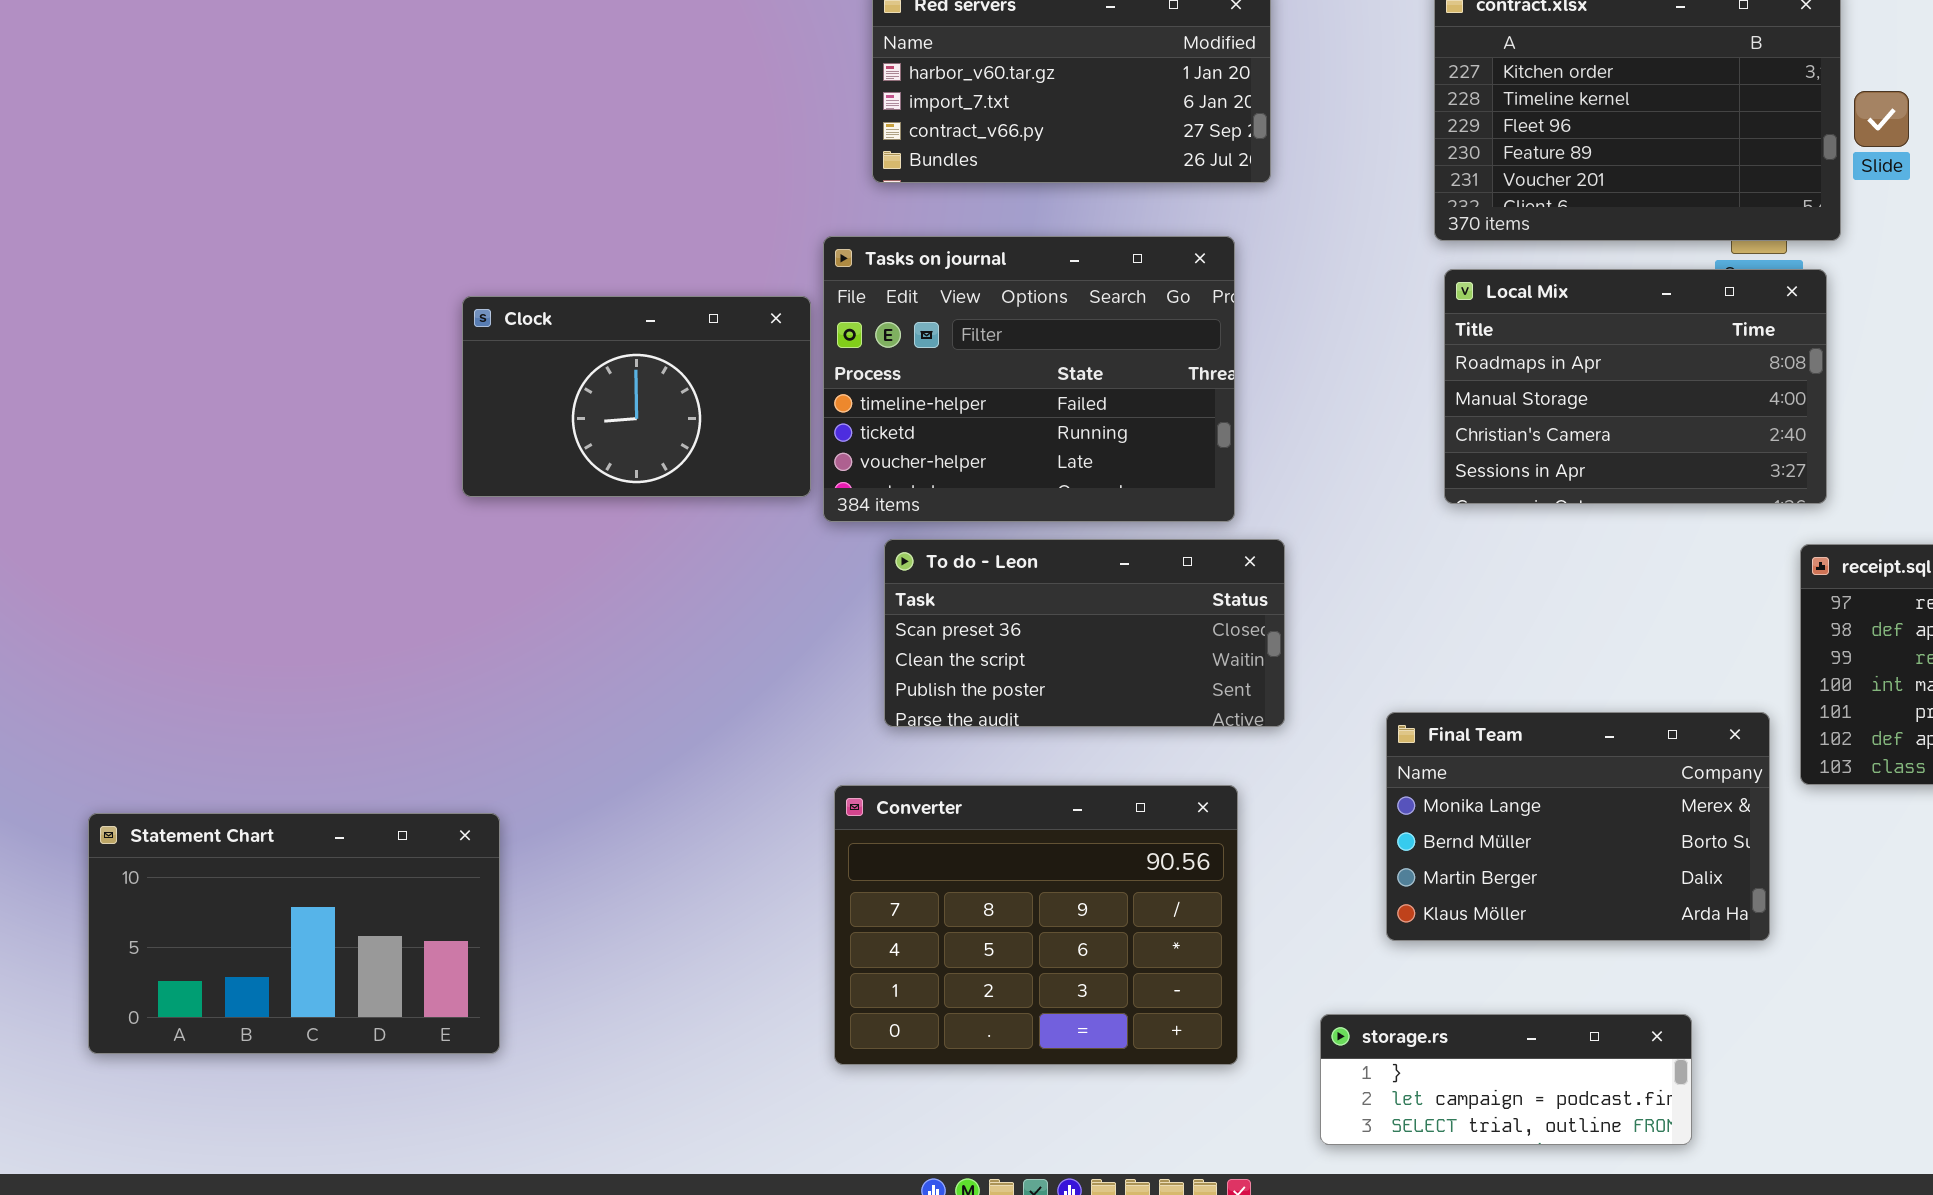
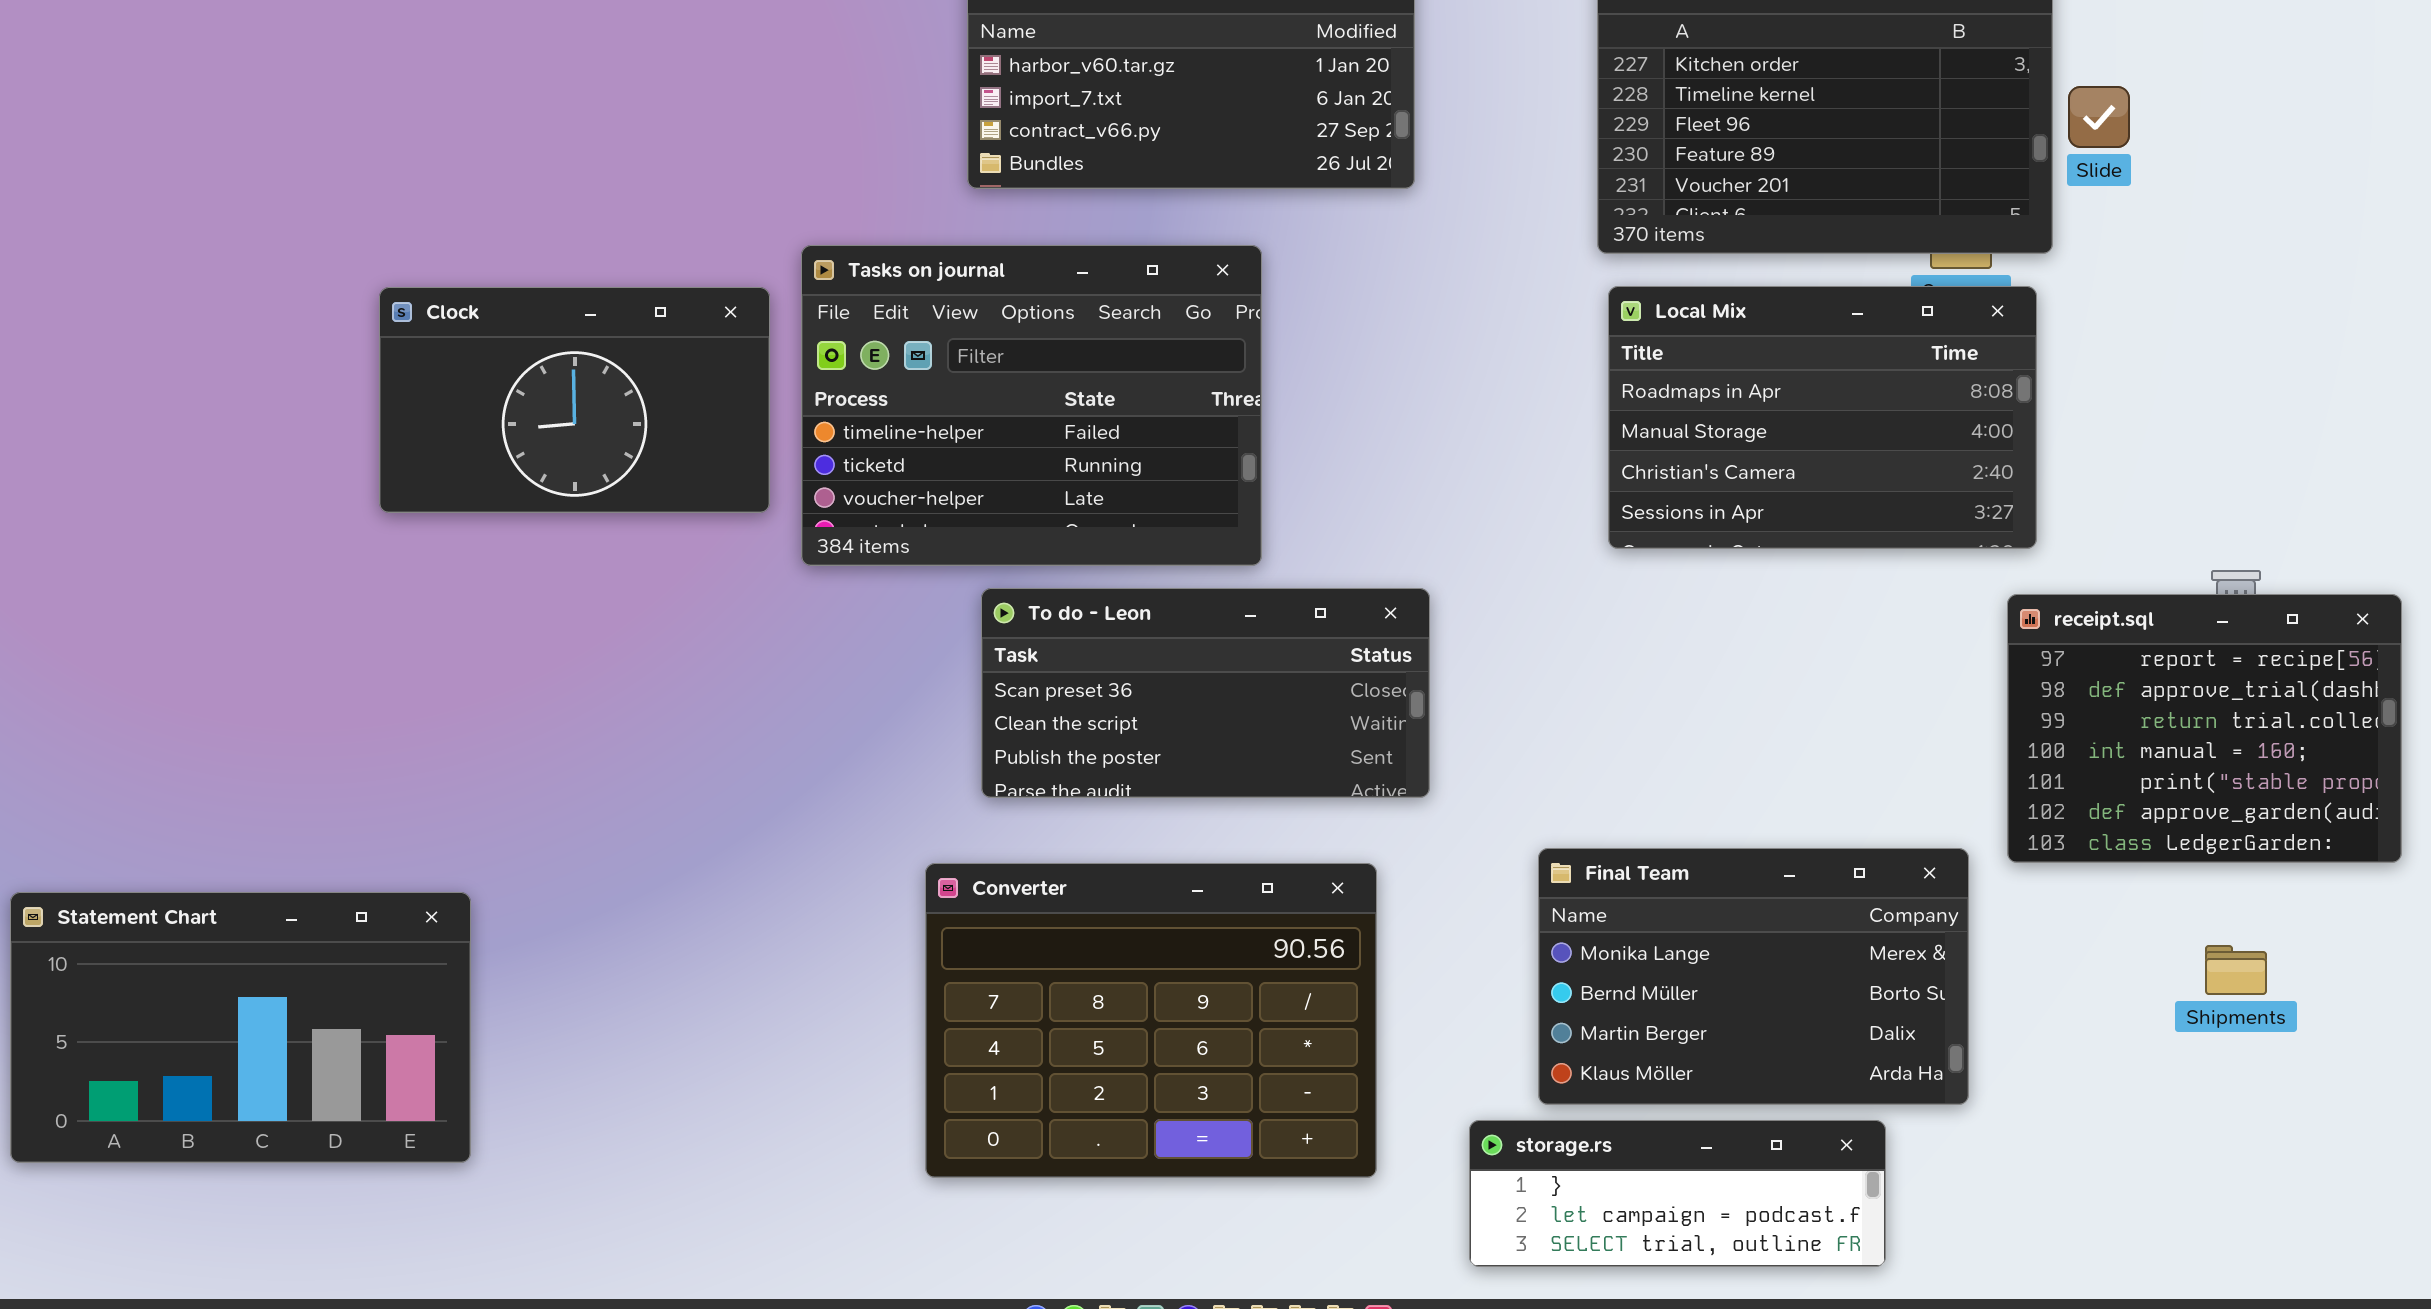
Tasks on journal: [823,236,1235,522] -> [801,245,1262,566], moved
Clock: [462,296,811,497] -> [379,287,770,513], moved
Final Team: [1386,712,1770,941] -> [1538,848,1969,1105], moved
Statement Chart: [88,813,500,1054] -> [10,892,471,1163], moved

